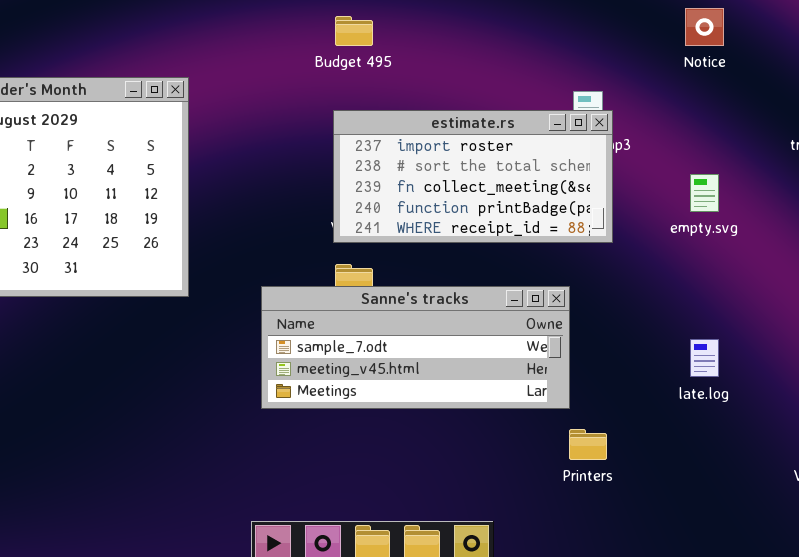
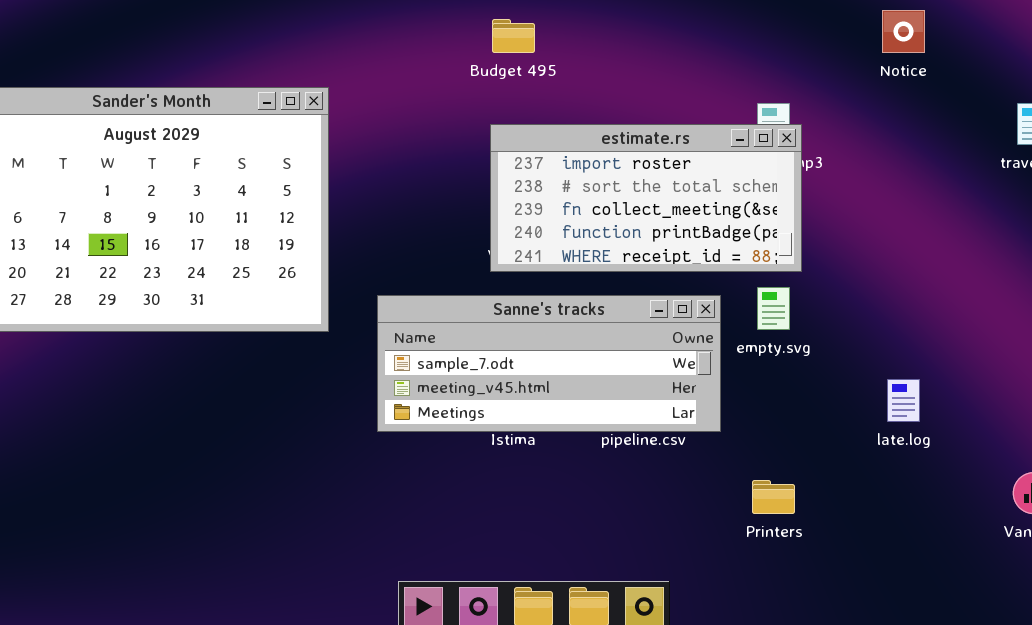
empty.svg: [690,174,719,212] -> [757,287,790,330], moved
Sanne's tracks: [261,286,570,409] -> [377,295,721,432], moved

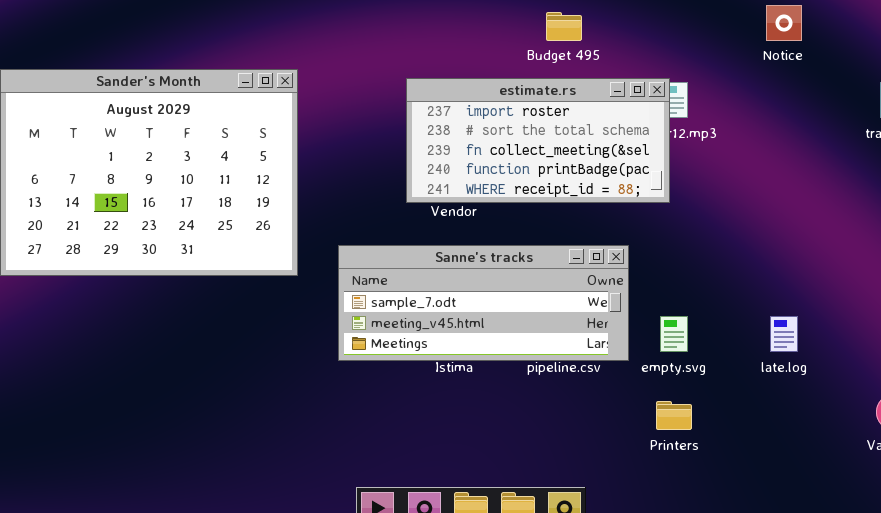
Budget 495: [492,19,535,53] -> [546,12,582,41], moved
estimate.rs: [490,124,802,272] -> [406,78,670,203], moved
empty.svg: [757,287,790,330] -> [660,316,688,352], moved

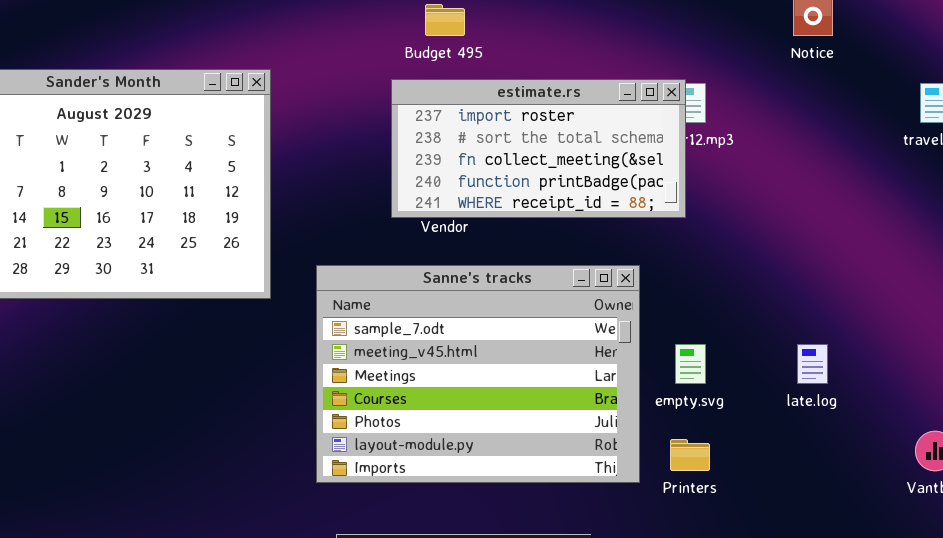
Budget 495: [546,12,582,41] -> [425,4,465,36], moved
Sanne's tracks: [338,245,629,361] -> [316,265,640,483], resized

